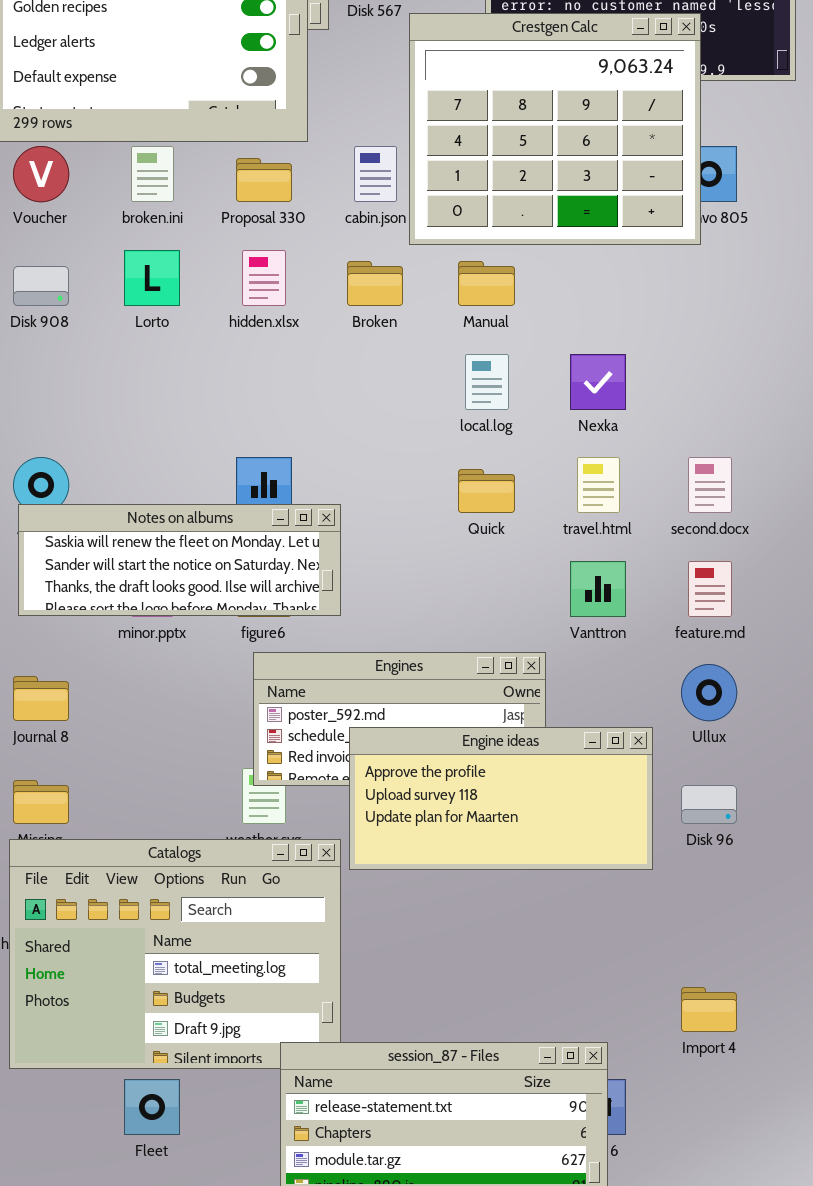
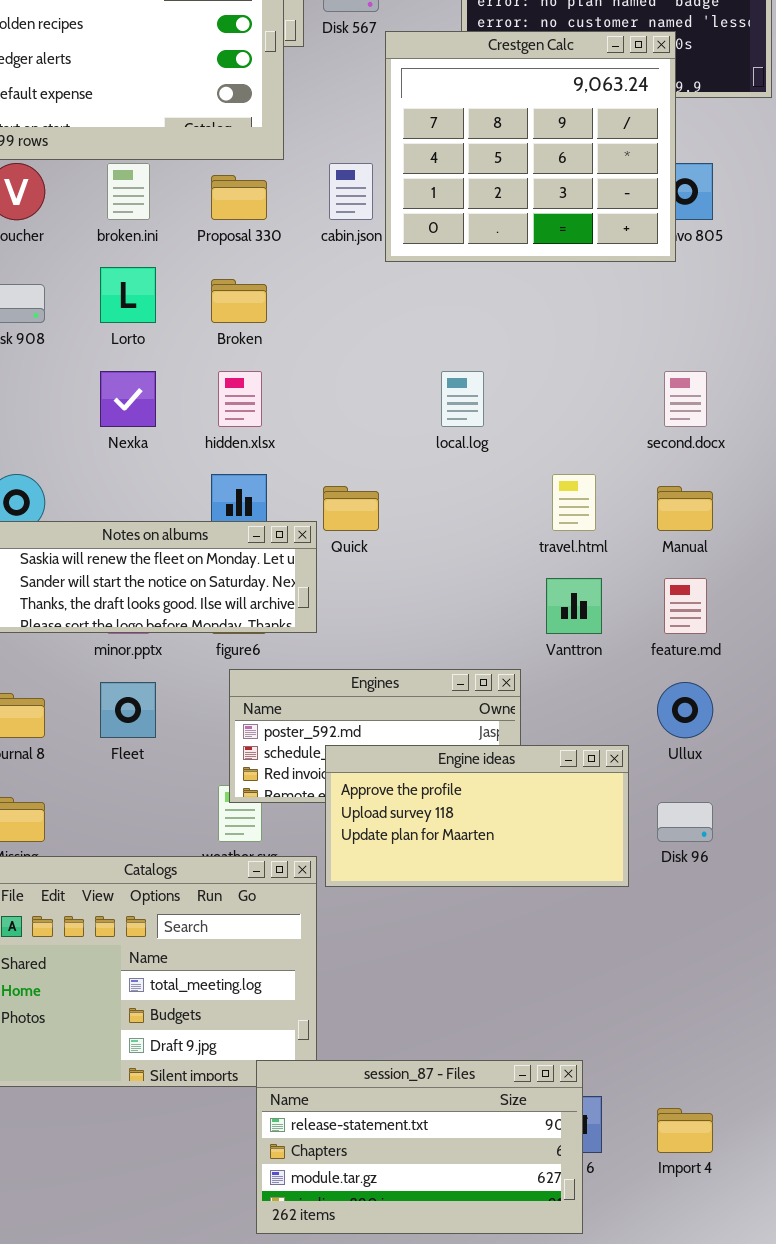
hidden.xlsx: [242,250,286,306] -> [218,371,262,427], moved
Broken: [347,261,403,306] -> [211,279,267,323], moved
Manual: [458,261,515,306] -> [657,486,713,531], moved
Nexka: [570,354,626,410] -> [100,371,156,427], moved
second.docx: [688,457,732,513] -> [664,371,707,427], moved
Quick: [458,469,515,513] -> [323,486,379,531], moved
Import 4: [681,987,737,1032] -> [657,1108,713,1153], moved
Fleet: [124,1079,180,1135] -> [100,682,156,738], moved

